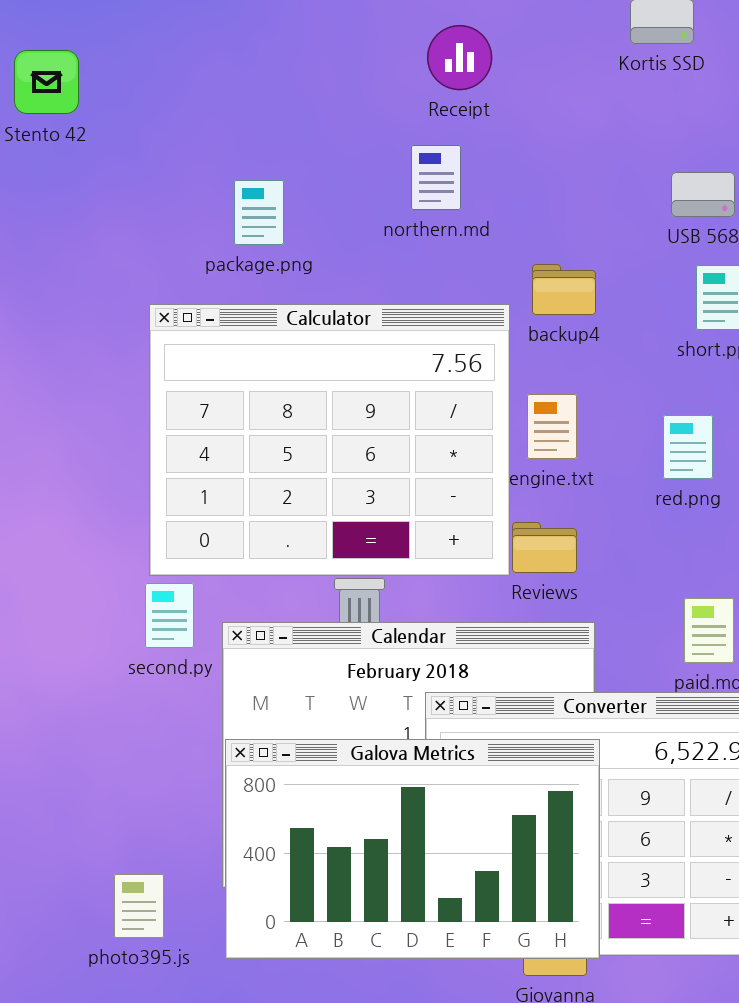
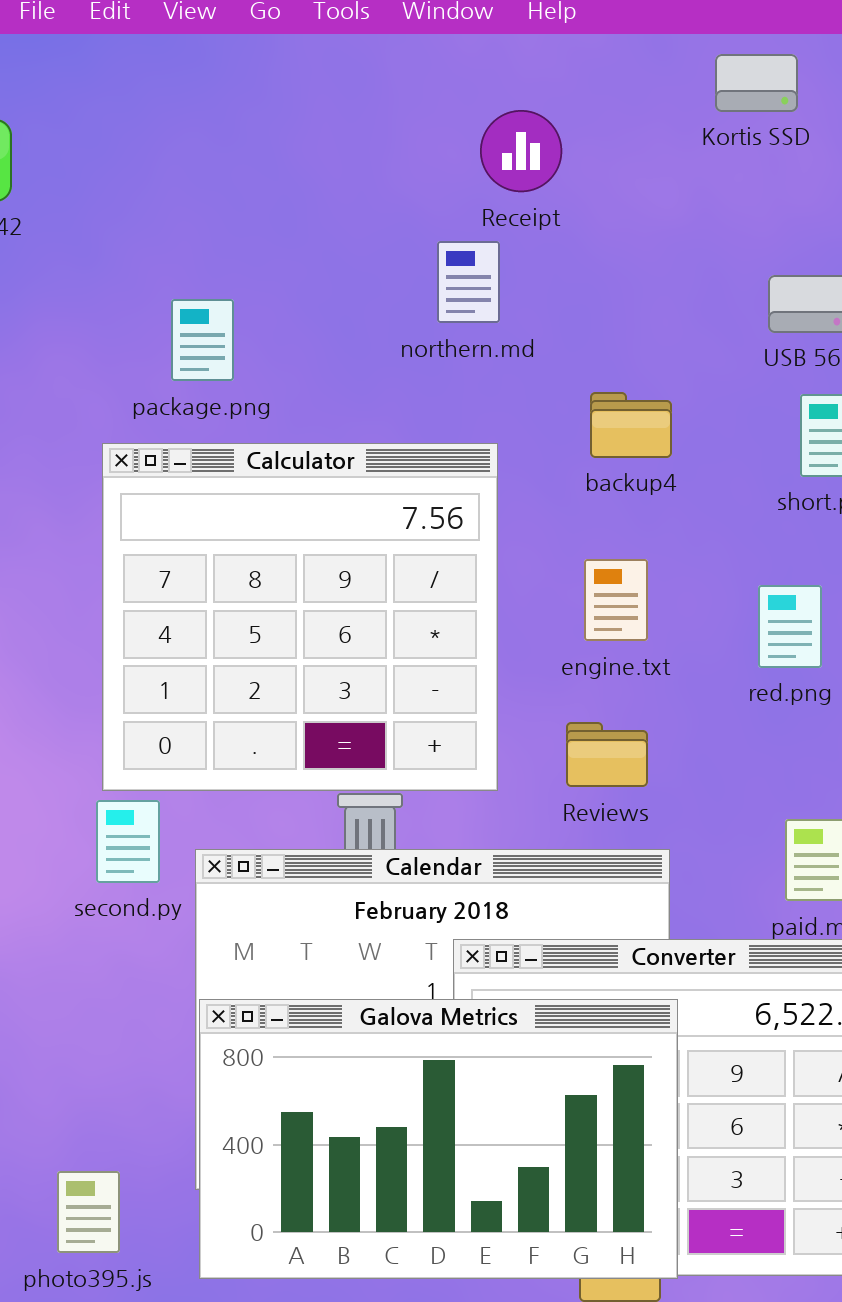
Receipt: [427,25,492,90] -> [480,110,562,192], moved
package.png: [234,180,284,245] -> [171,299,234,381], moved
Calculator: [149,304,510,576] -> [102,443,498,791], resized

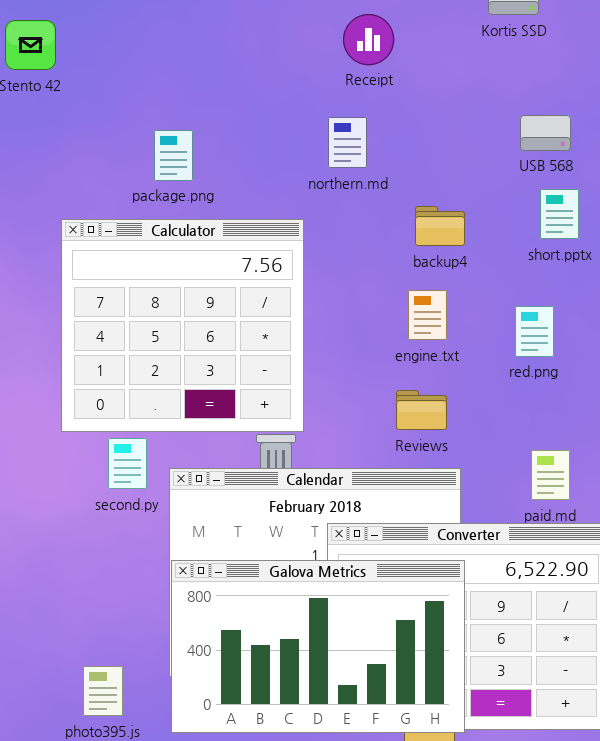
northern.md: [437,241,500,323] -> [328,117,367,168], moved
backup4: [590,392,672,458] -> [415,206,465,246], moved
Calculator: [102,443,498,791] -> [61,219,304,432], moved

